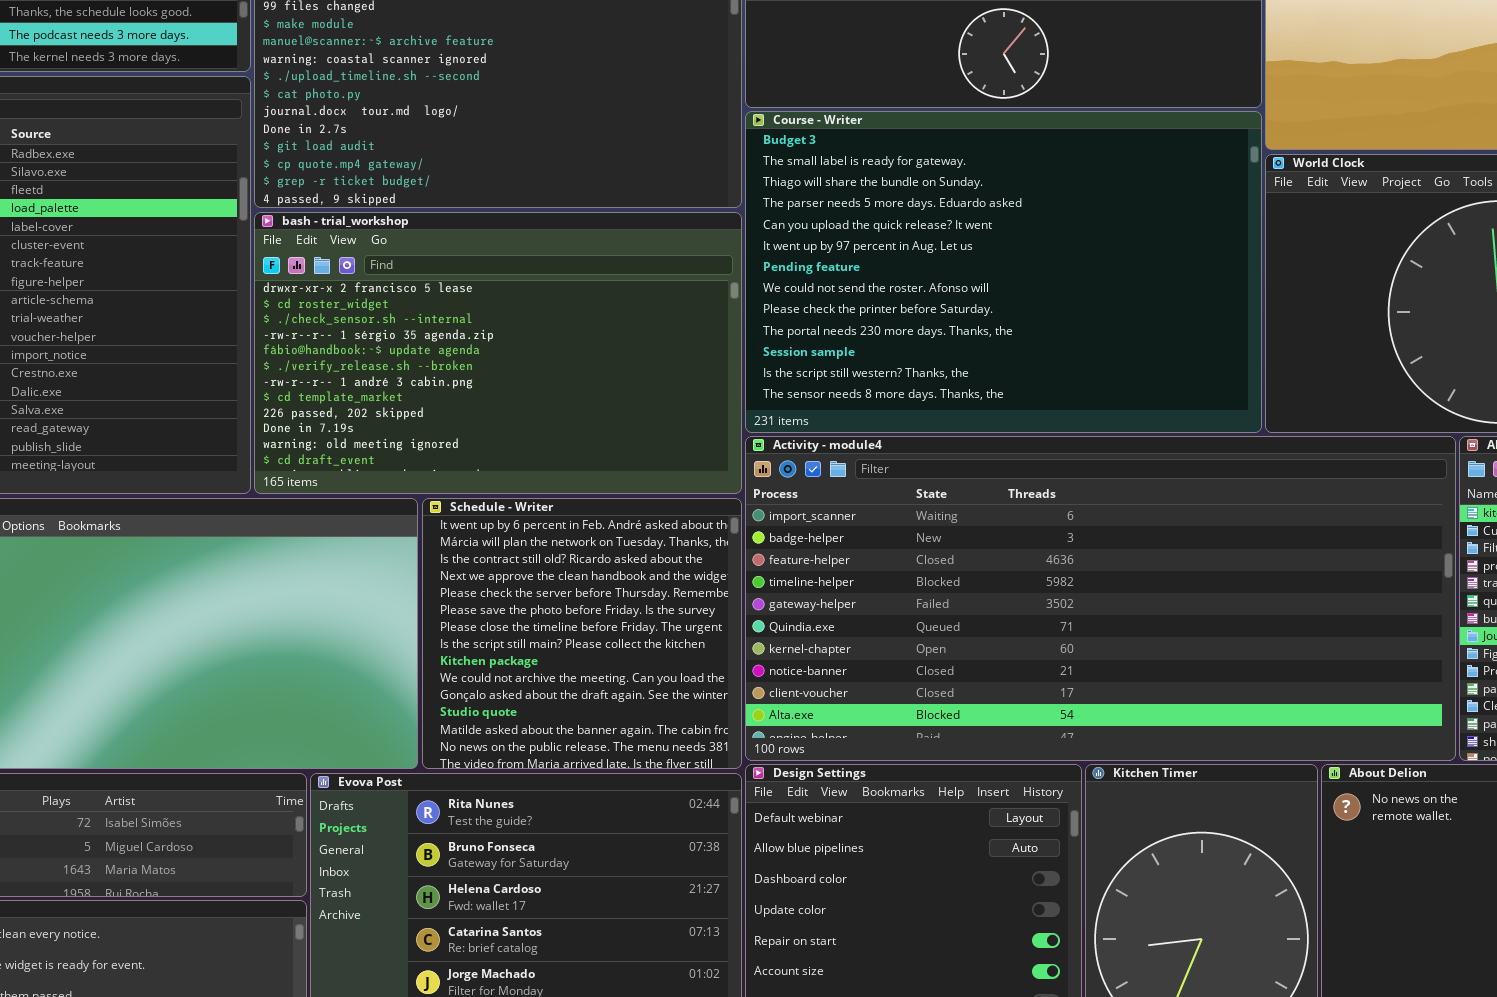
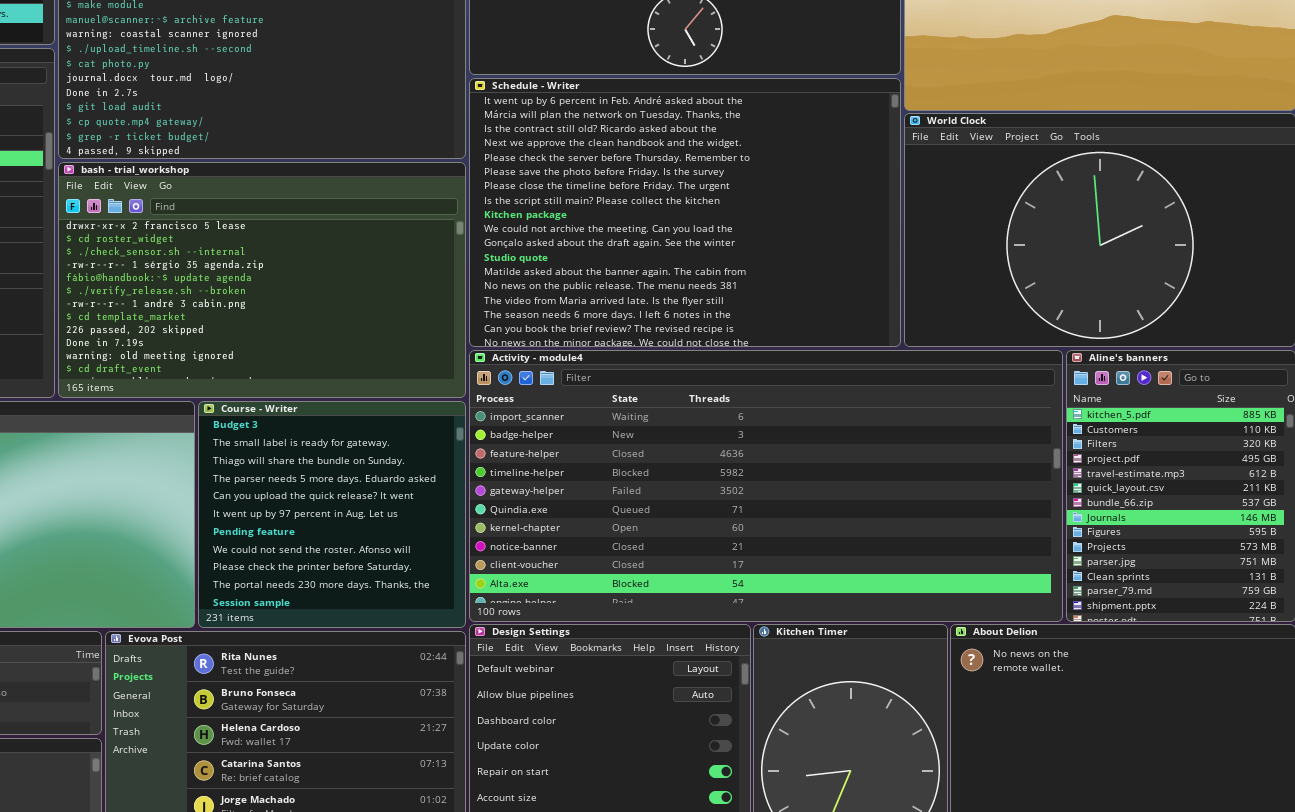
Course - Writer: [745,111,1262,433] -> [198,401,466,628], moved, resized
Schedule - Writer: [422,498,742,769] -> [469,78,901,347], moved, resized

